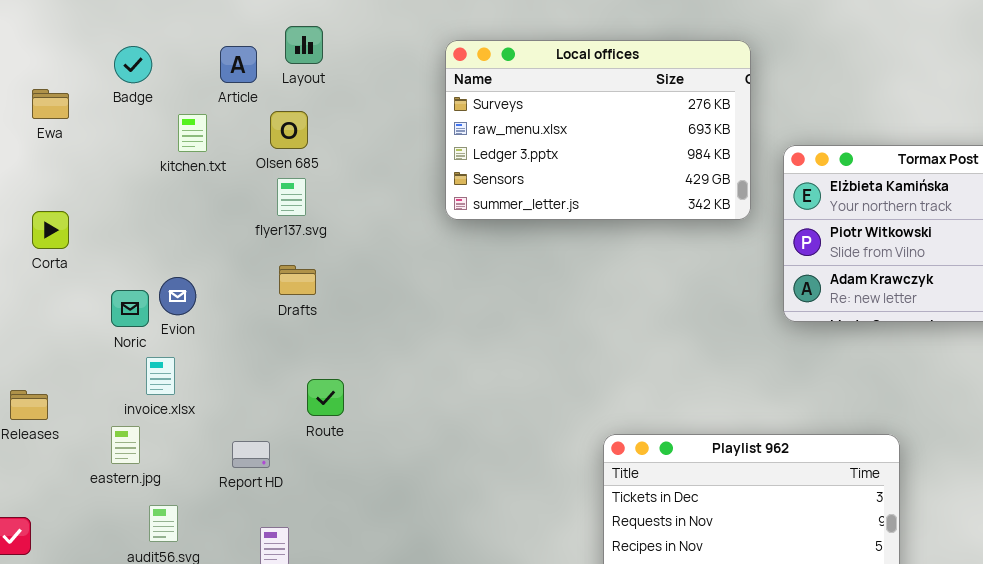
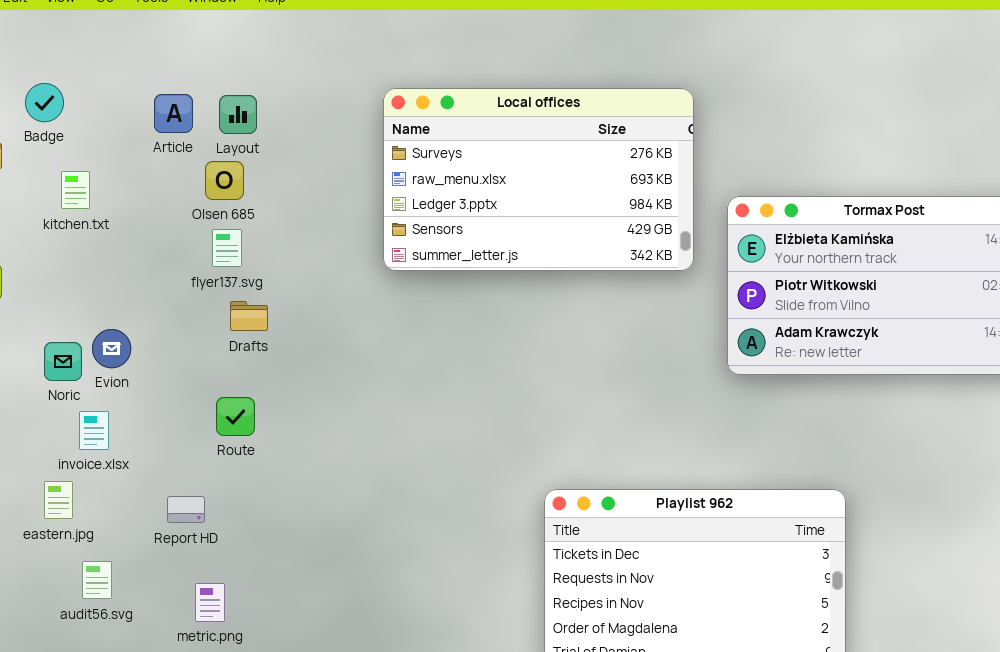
Layout: [285,26,323,64] -> [219,95,257,134], moved
Badge: [114,46,152,83] -> [25,83,64,122], moved
kitchen.txt: [178,114,207,152] -> [61,171,90,209], moved
Drafts: [279,265,316,295] -> [230,301,268,331], moved
Route: [307,379,344,416] -> [216,397,255,436], moved

